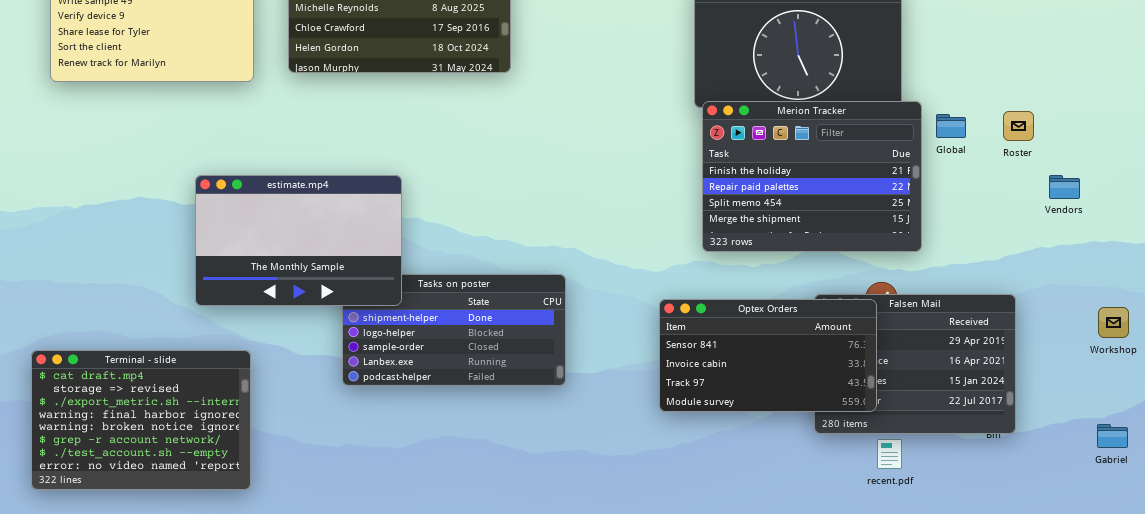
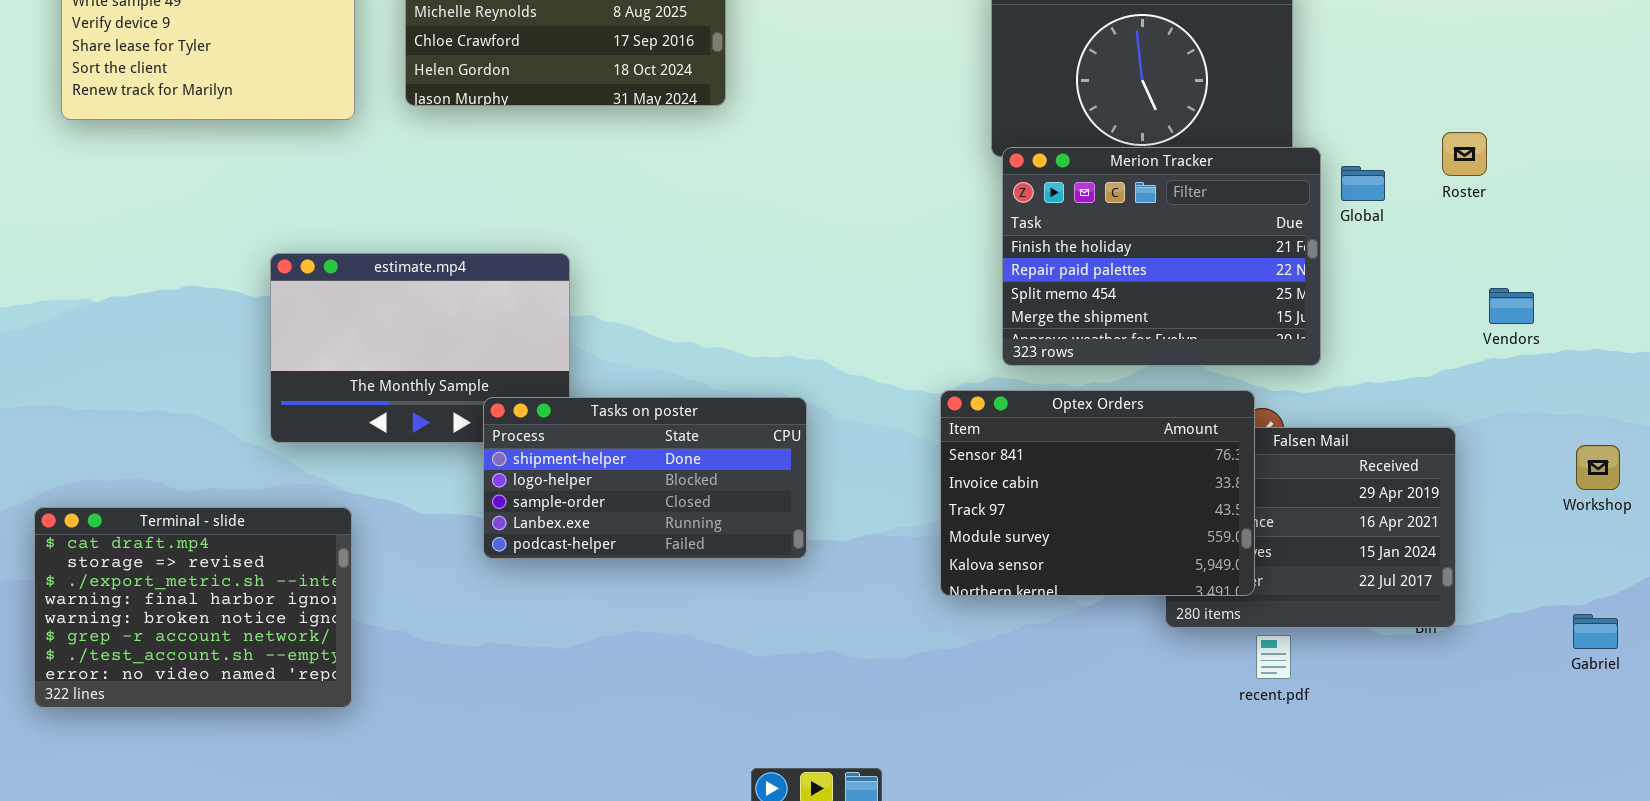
Roster: [1003,111,1034,141] -> [1442,132,1487,176], moved
Vendors: [1049,175,1080,199] -> [1489,288,1534,324], moved
Tasks on poster: [342,274,566,386] -> [483,397,807,559], raised
Optex Orders: [659,299,877,412] -> [940,390,1255,596], resized

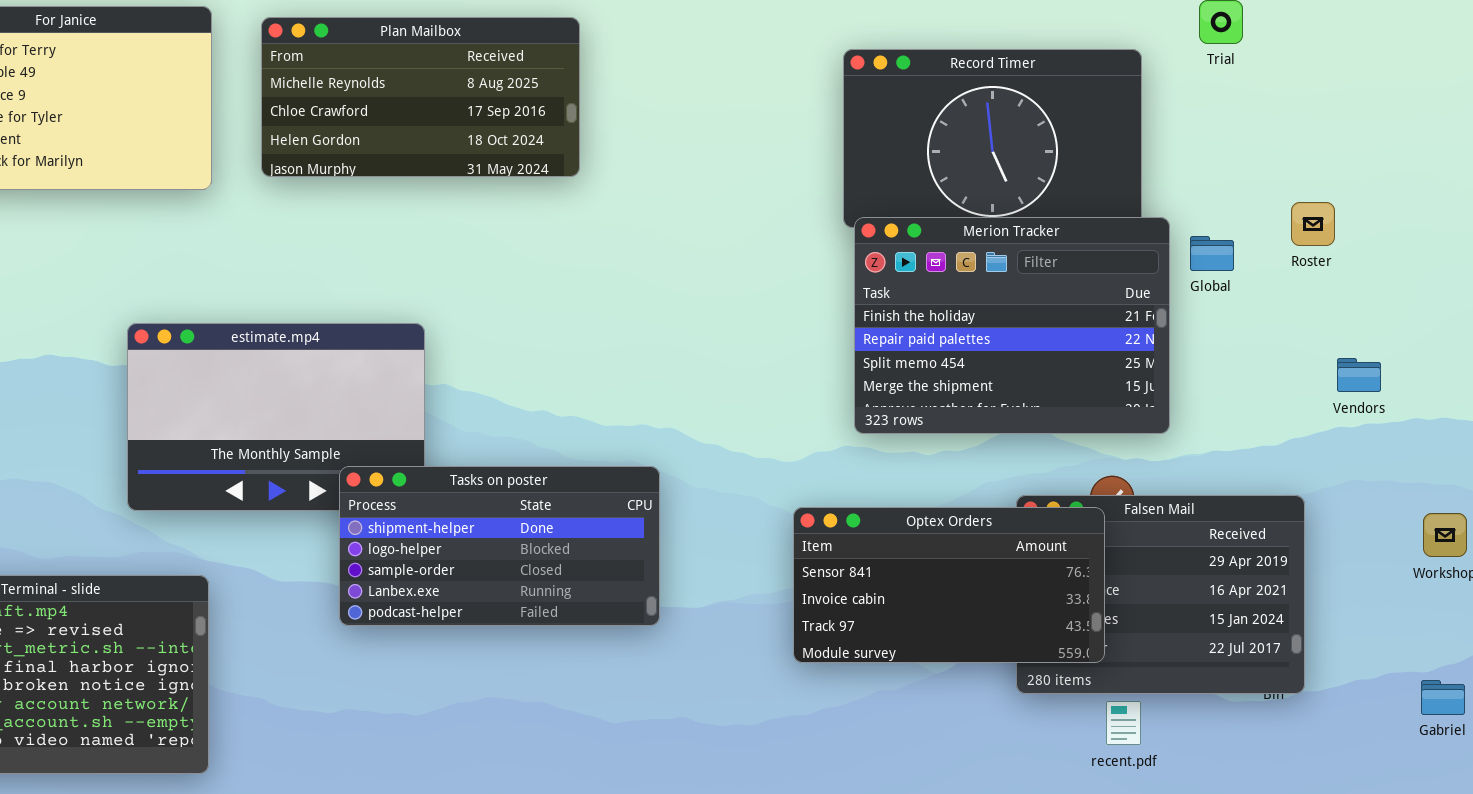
Optex Orders: [940,390,1255,596] -> [793,507,1105,663], resized

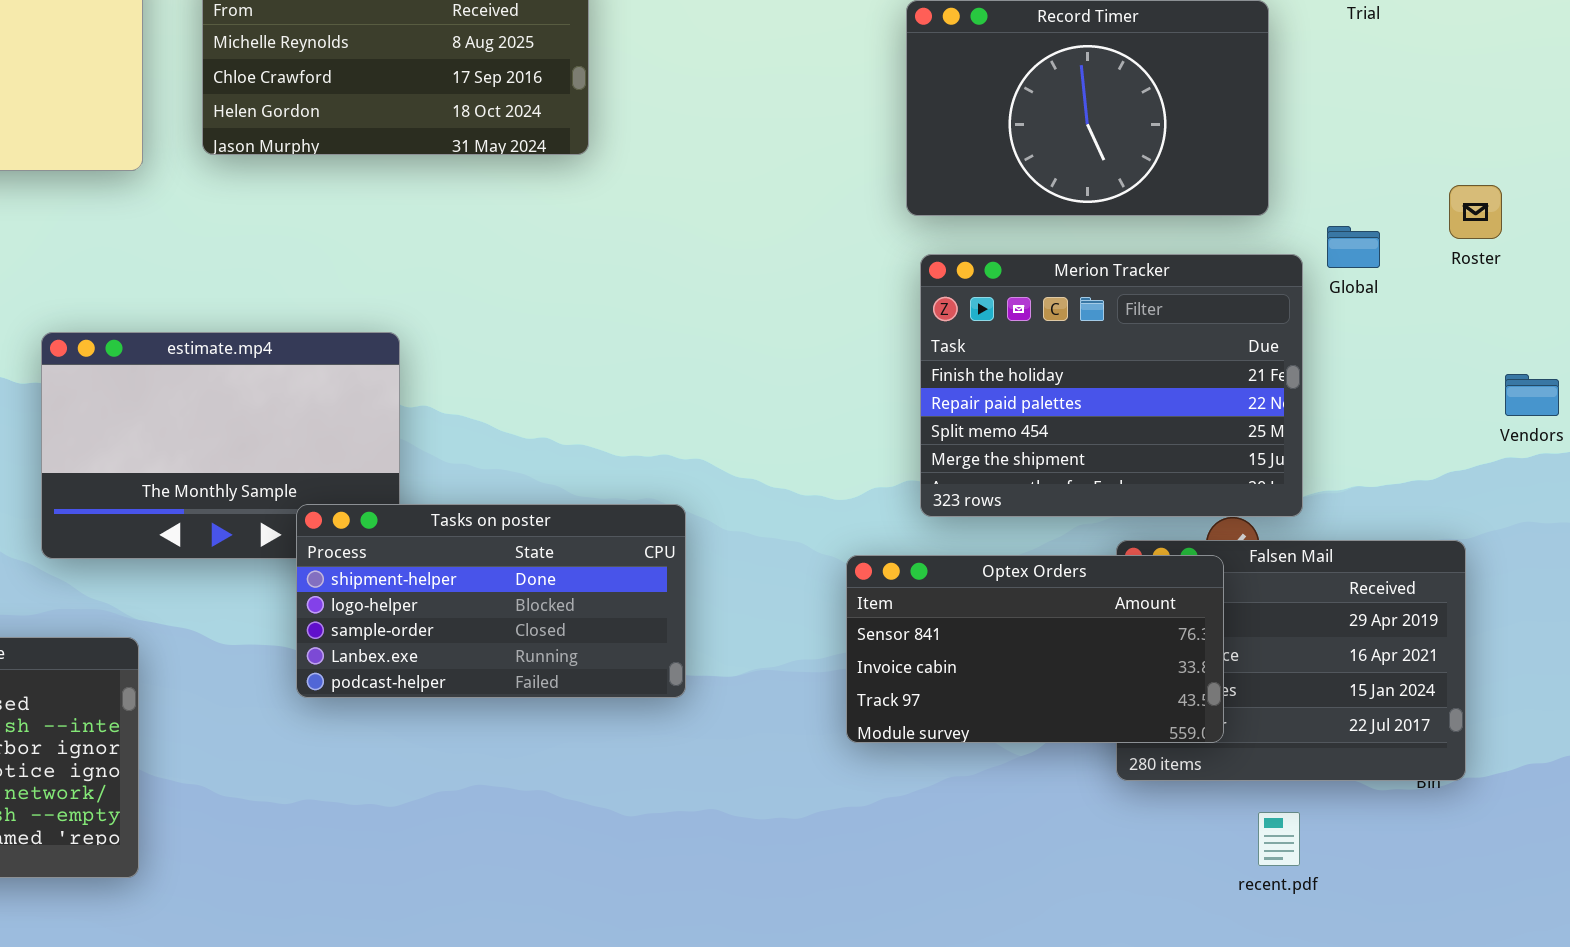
Merion Tracker: [854,217,1170,434] -> [920,254,1303,517], moved
recent.pdf: [1106,701,1141,745] -> [1258,812,1300,866], moved

